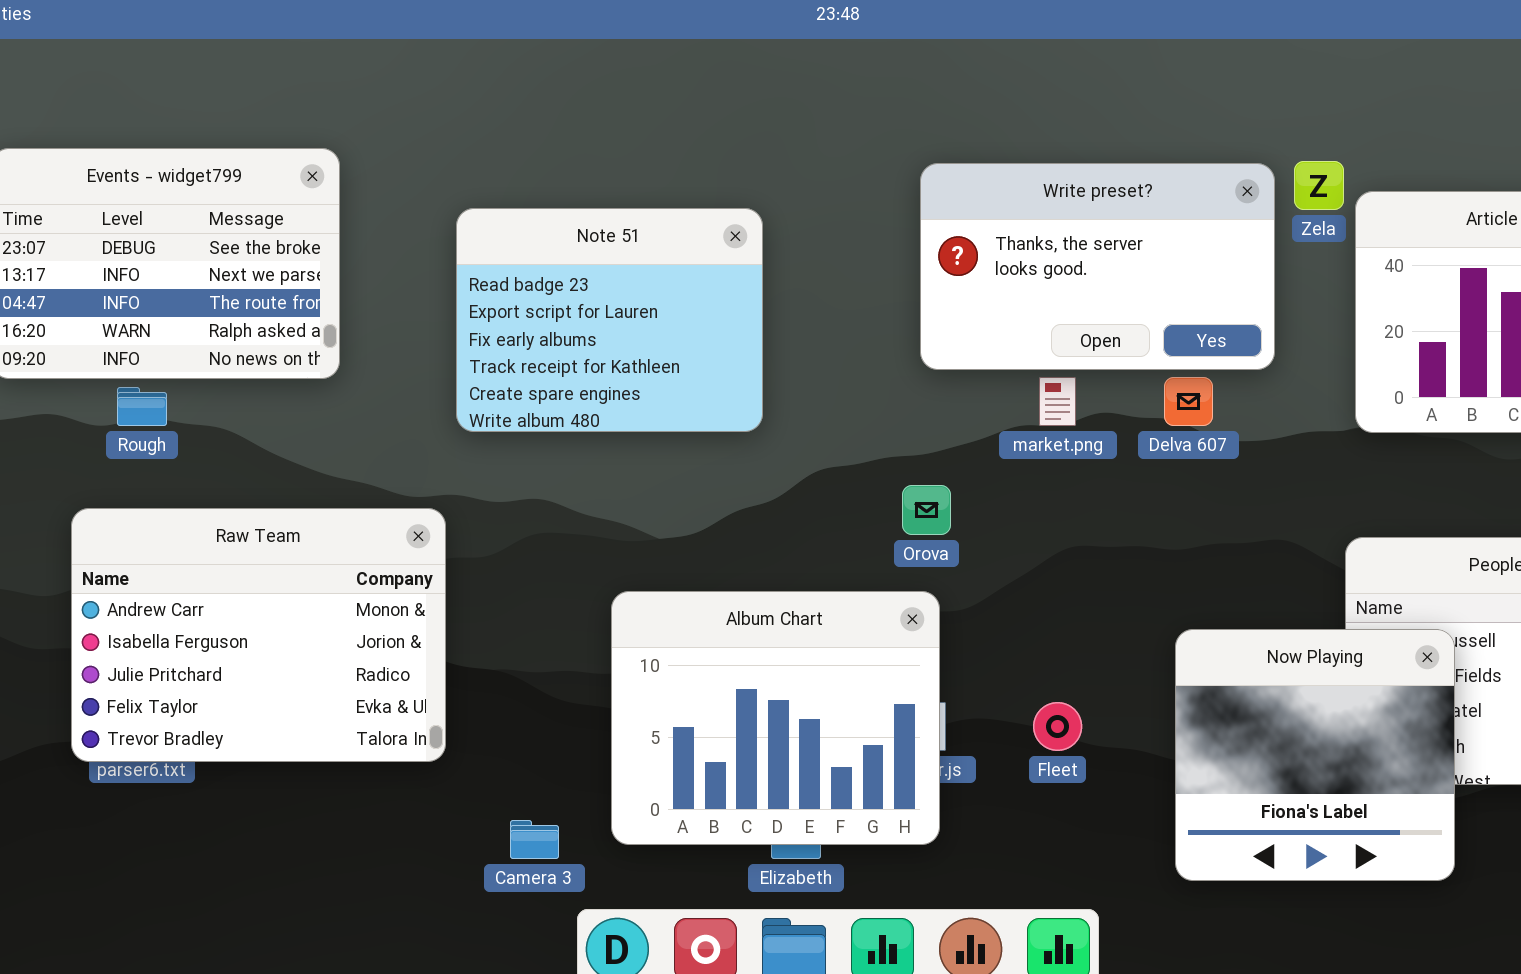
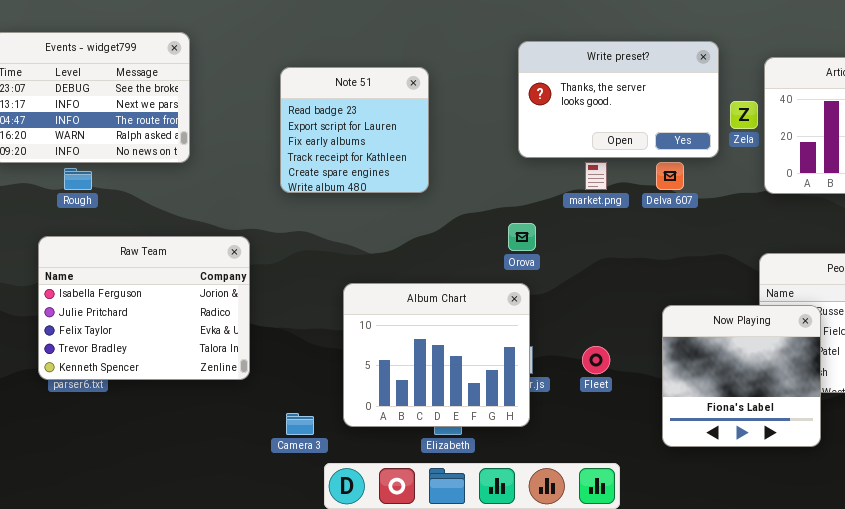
Zela: [1294,161,1344,210] -> [730,101,758,129], moved
Note 51: [456,208,763,432] -> [280,67,429,193], resized
Raw Team: [71,508,446,762] -> [38,236,250,380], scrolled down 1 row

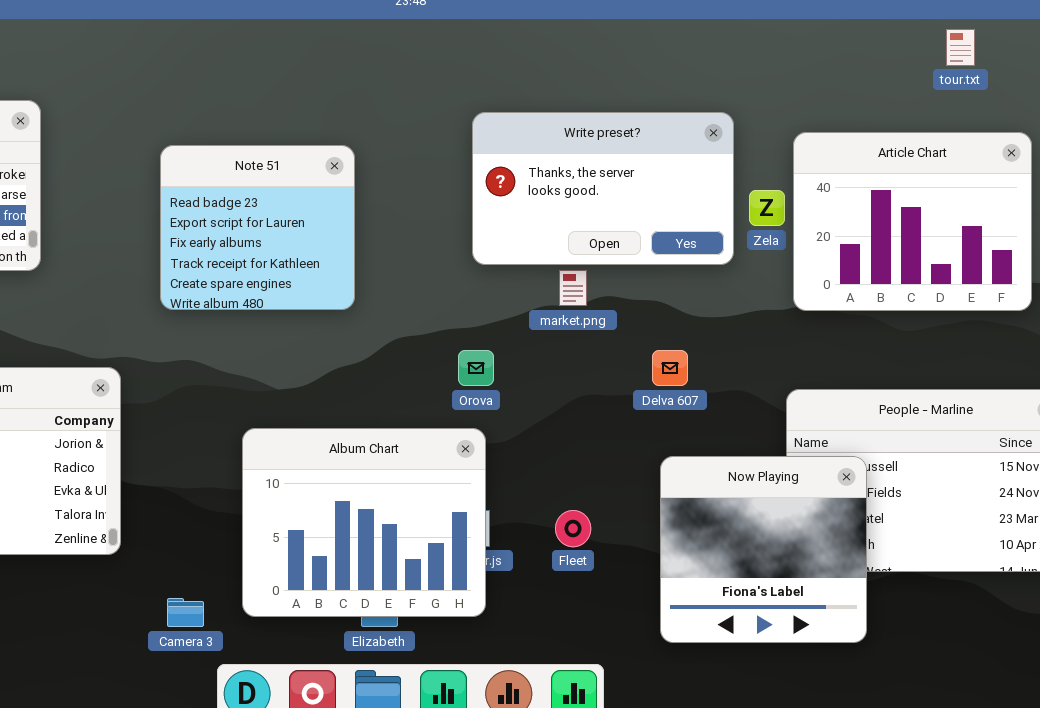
Delva 607: [656,162,684,190] -> [652,350,688,386], moved

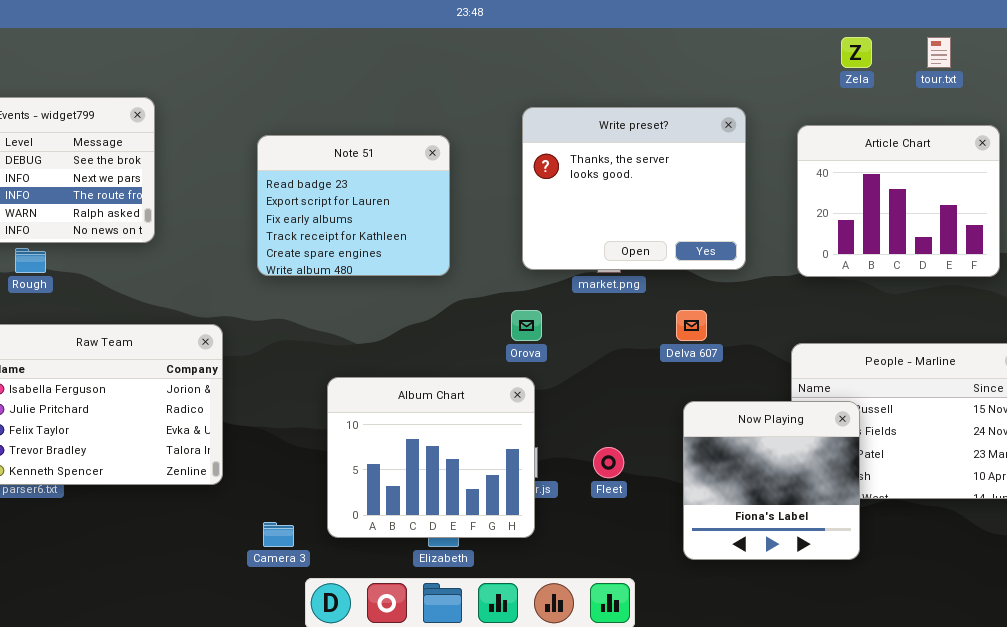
Write preset?: [472,112,734,265] -> [522,107,746,270], resized
Note 51: [160,145,355,310] -> [257,135,450,276], resized
Zela: [749,190,785,226] -> [841,37,872,68], moved

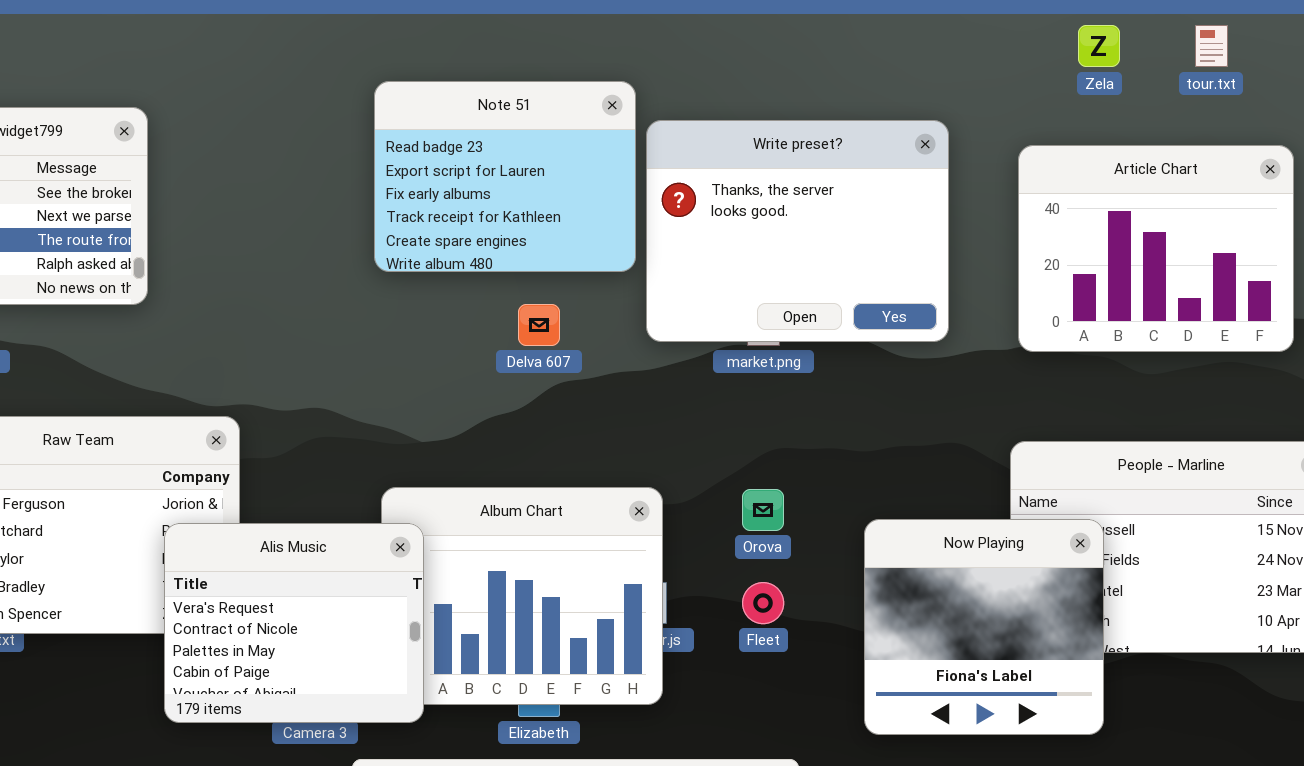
Note 51: [257,135,450,276] -> [374,81,636,272], moved
Orova: [511,310,542,341] -> [742,489,784,531], moved
Delva 607: [676,310,707,341] -> [518,304,560,346], moved
Alis Music: none -> [164,523,424,723], opened

